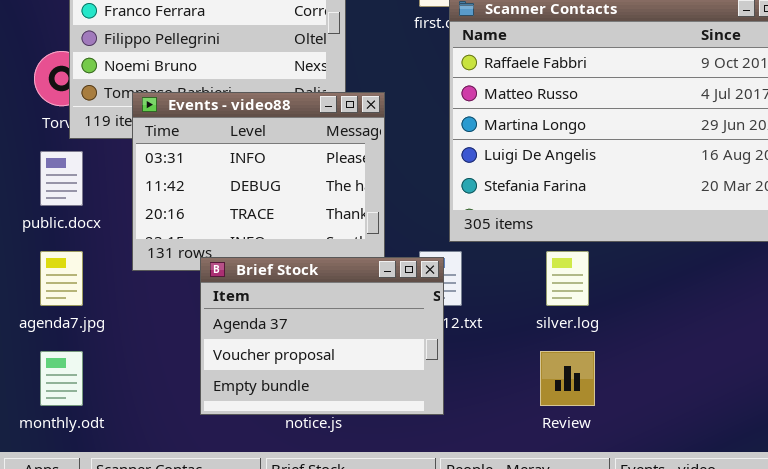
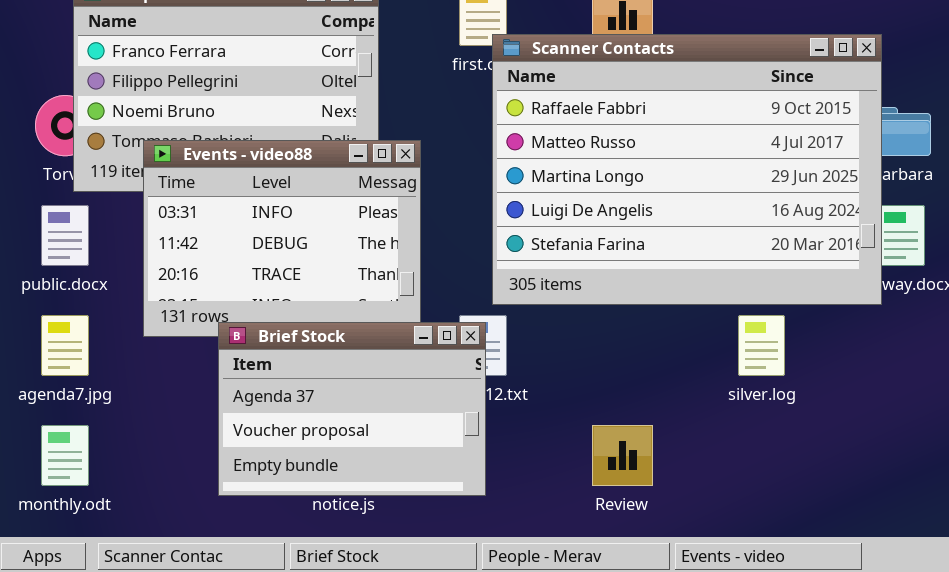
silver.log: [546,251,589,306] -> [738,315,785,376], moved

